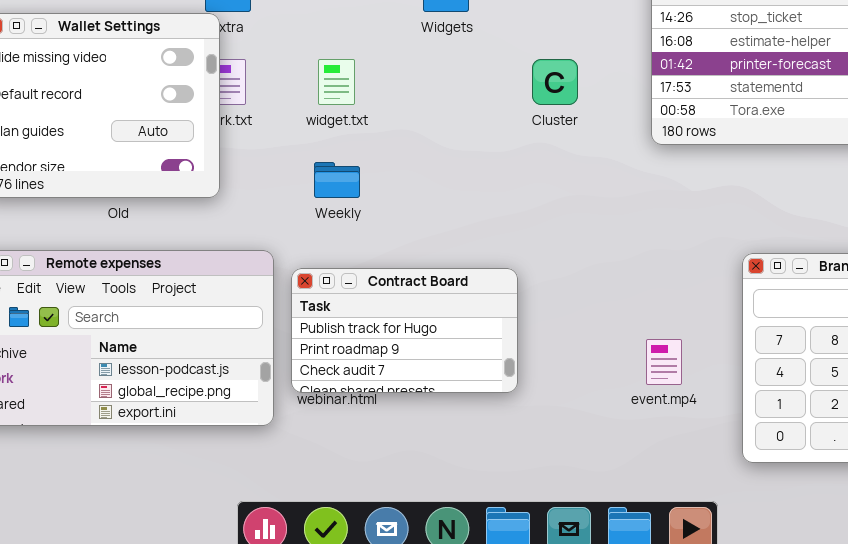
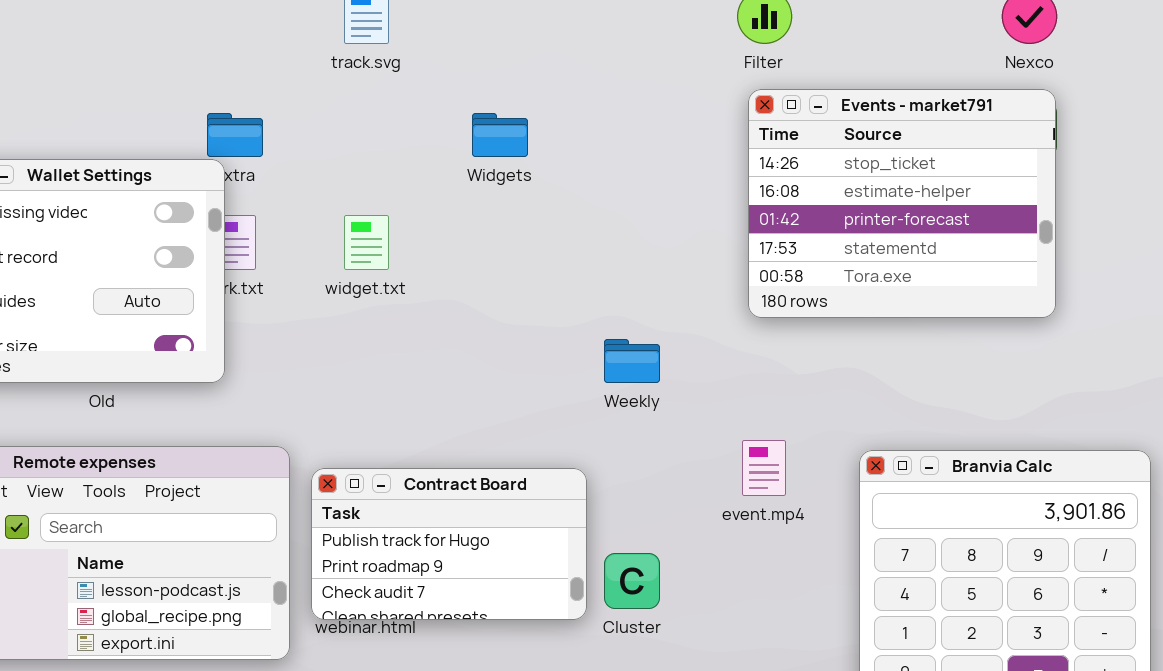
Cluster: [532,59,578,105] -> [604,553,660,609], moved
Weekly: [314,162,360,198] -> [604,339,660,383], moved
event.mp4: [646,339,682,385] -> [742,440,786,496], moved

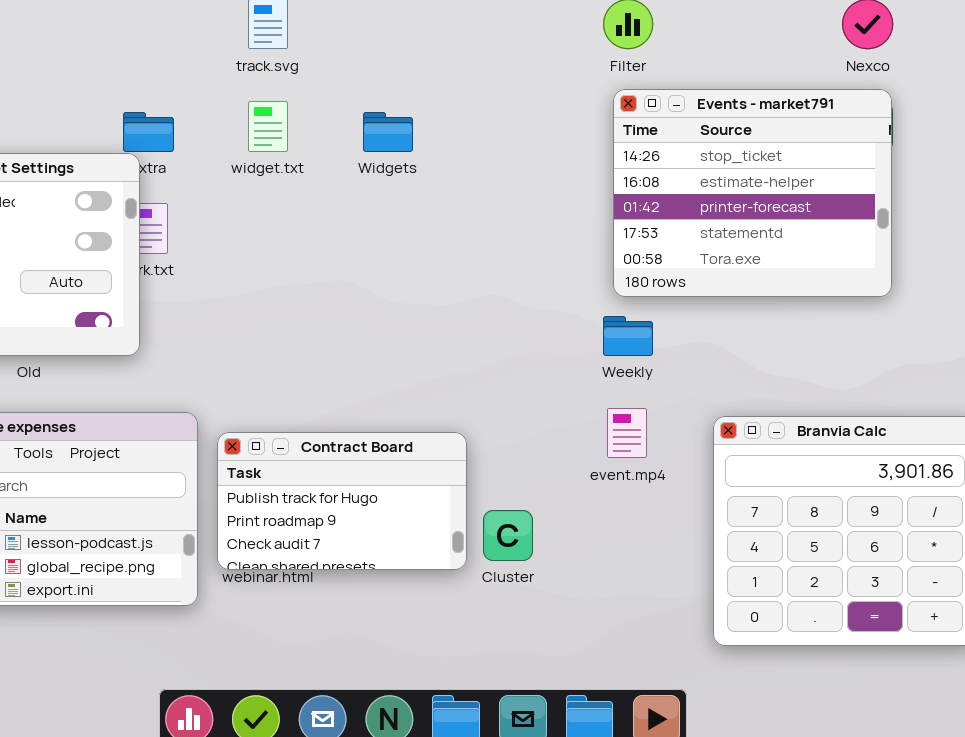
widget.txt: [344,215,389,270] -> [248,101,288,152], moved
Weekly: [604,339,660,383] -> [603,316,653,356], moved

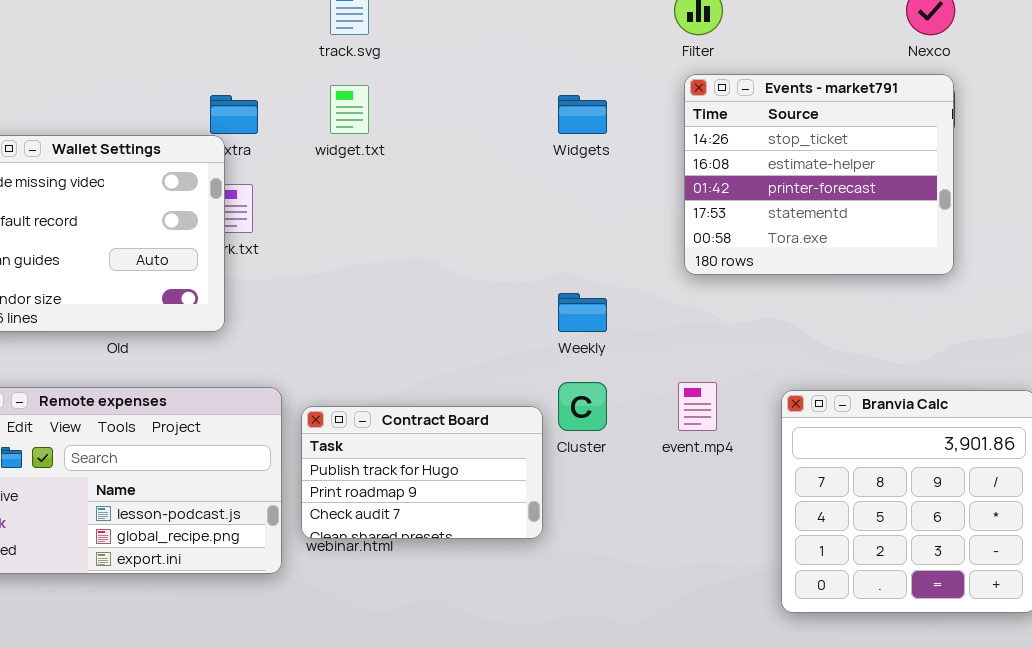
Widgets: [363,112,413,152] -> [558,95,607,134], moved
Weekly: [603,316,653,356] -> [558,293,607,332], moved
Cluster: [483,510,533,561] -> [558,382,607,431], moved

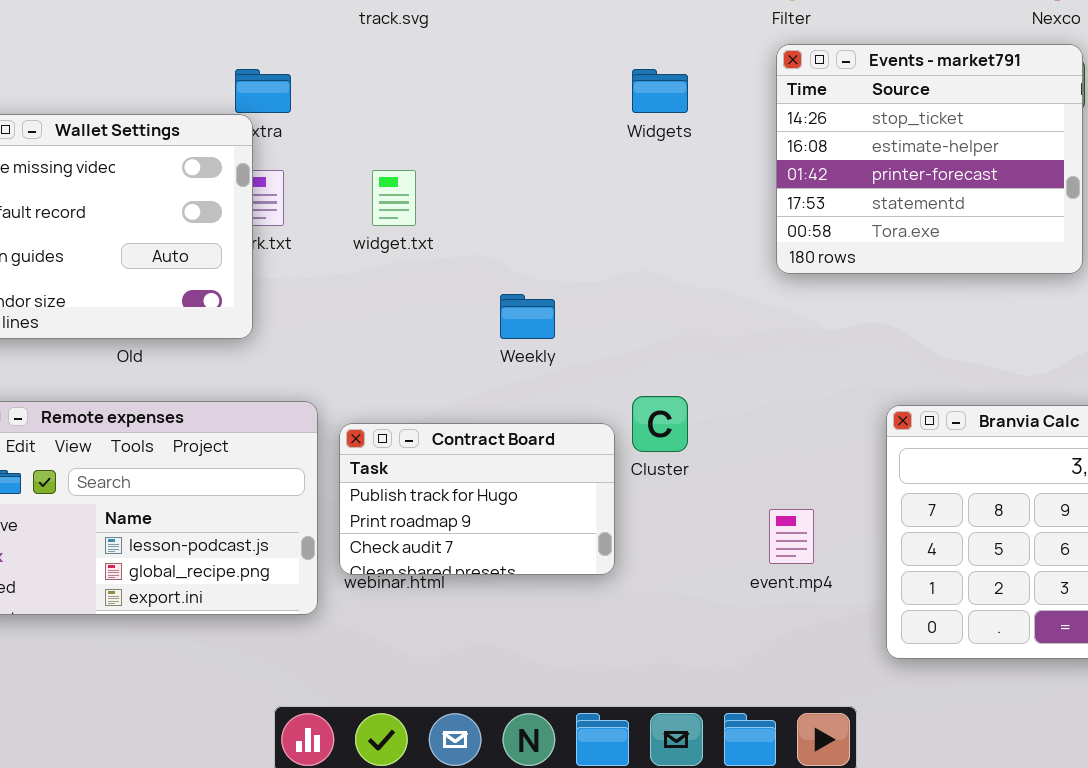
widget.txt: [330,85,369,134] -> [372,170,416,226], moved
Weekly: [558,293,607,332] -> [500,294,555,339], moved
event.mp4: [678,382,717,431] -> [769,509,814,564], moved

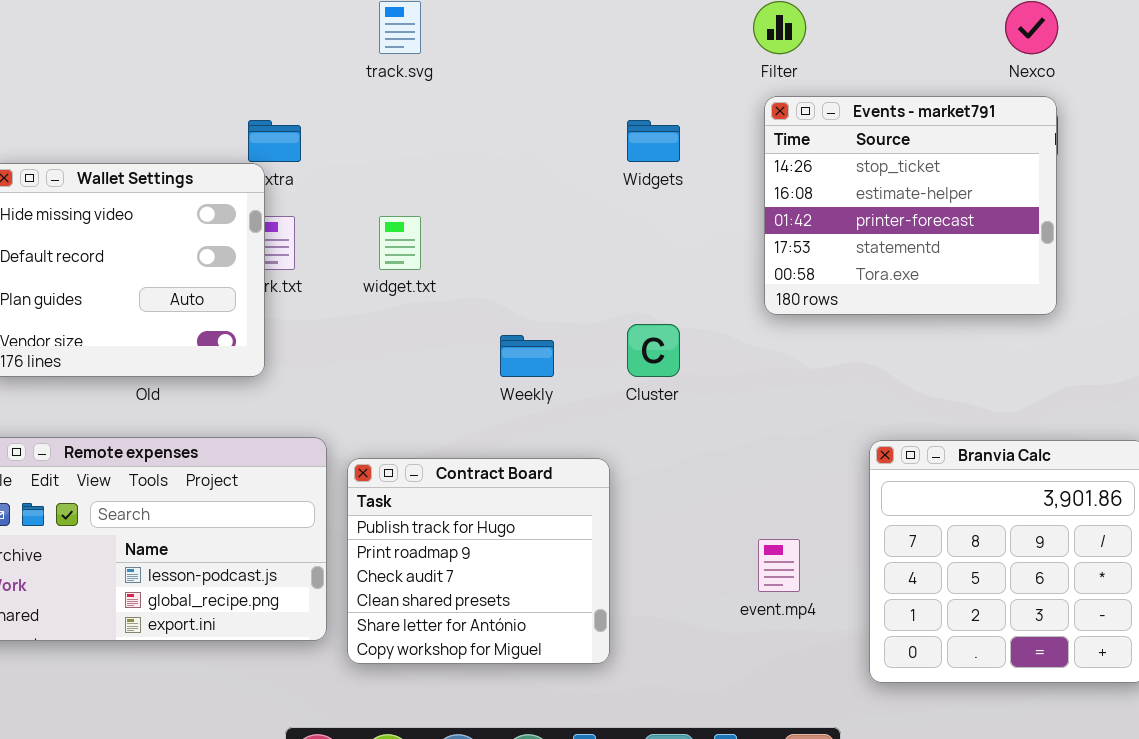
Cluster: [632,396,688,452] -> [627,324,680,377], moved
Contract Board: [339,423,615,575] -> [347,458,610,664], resized

